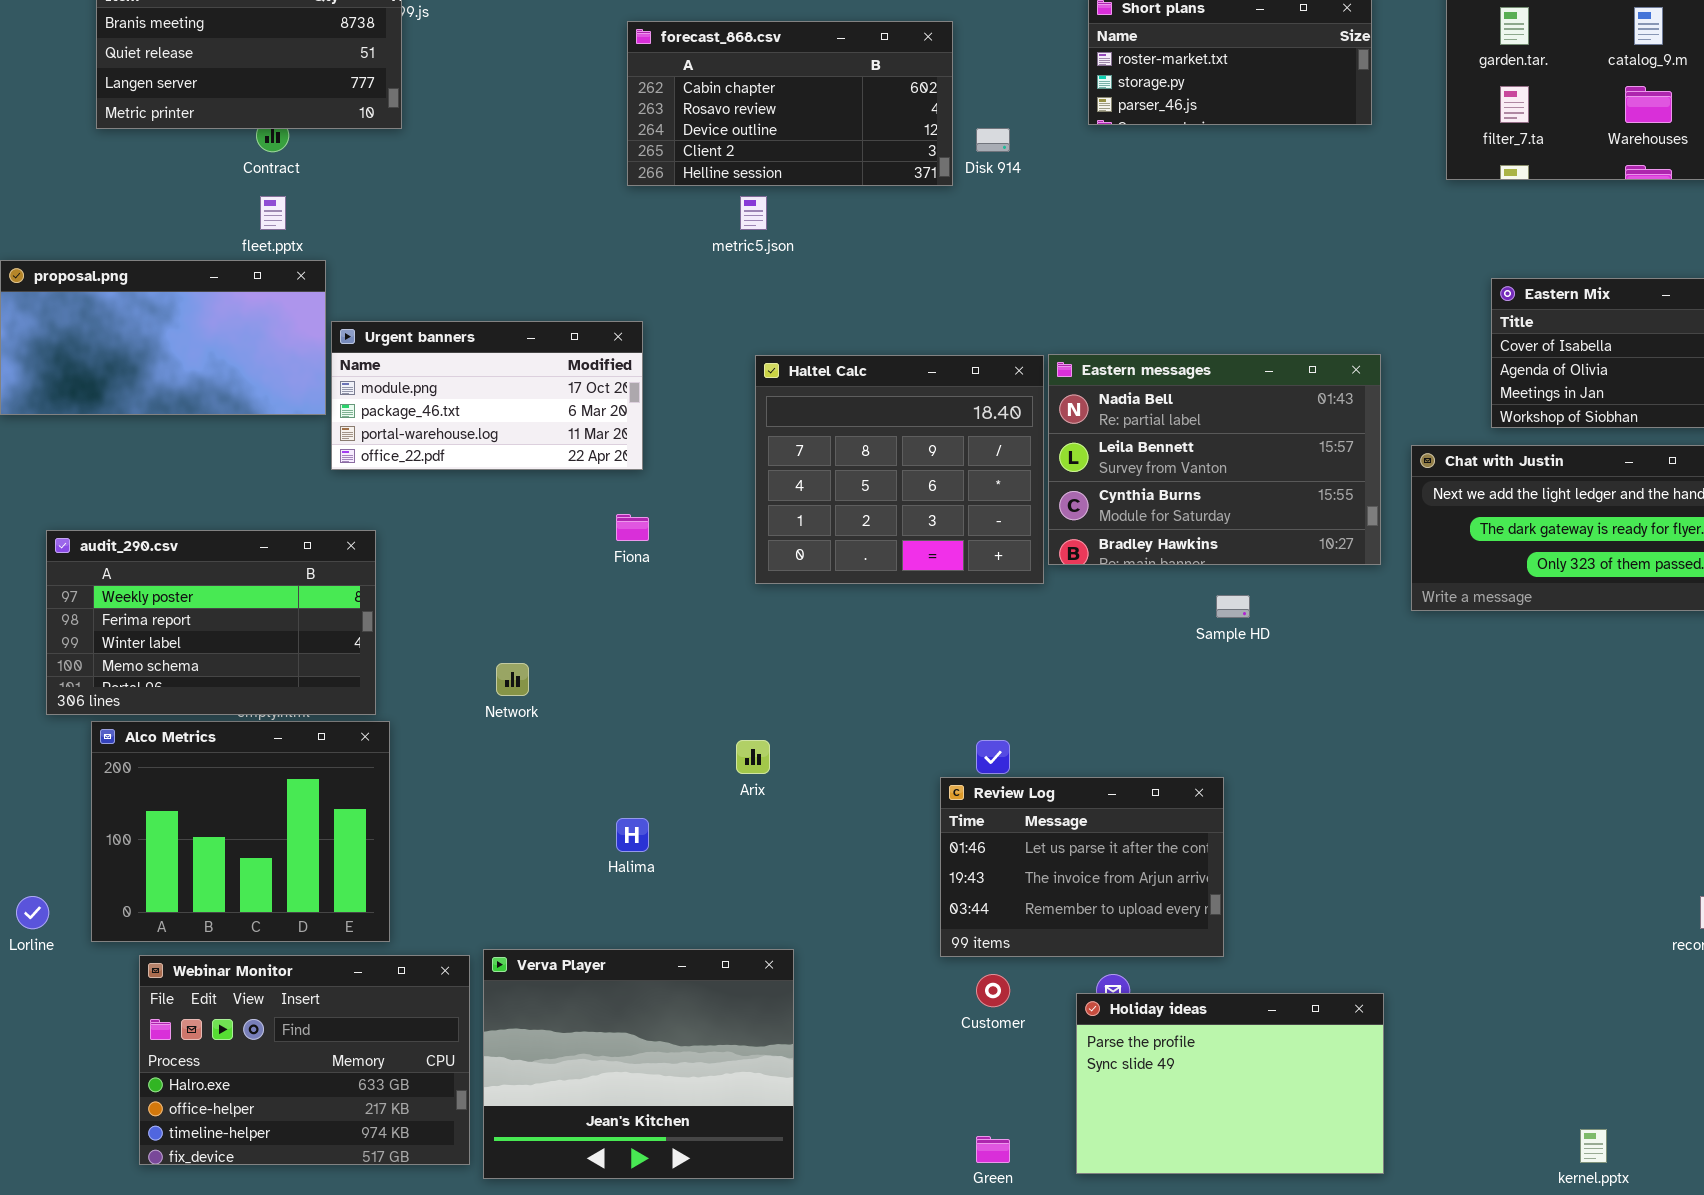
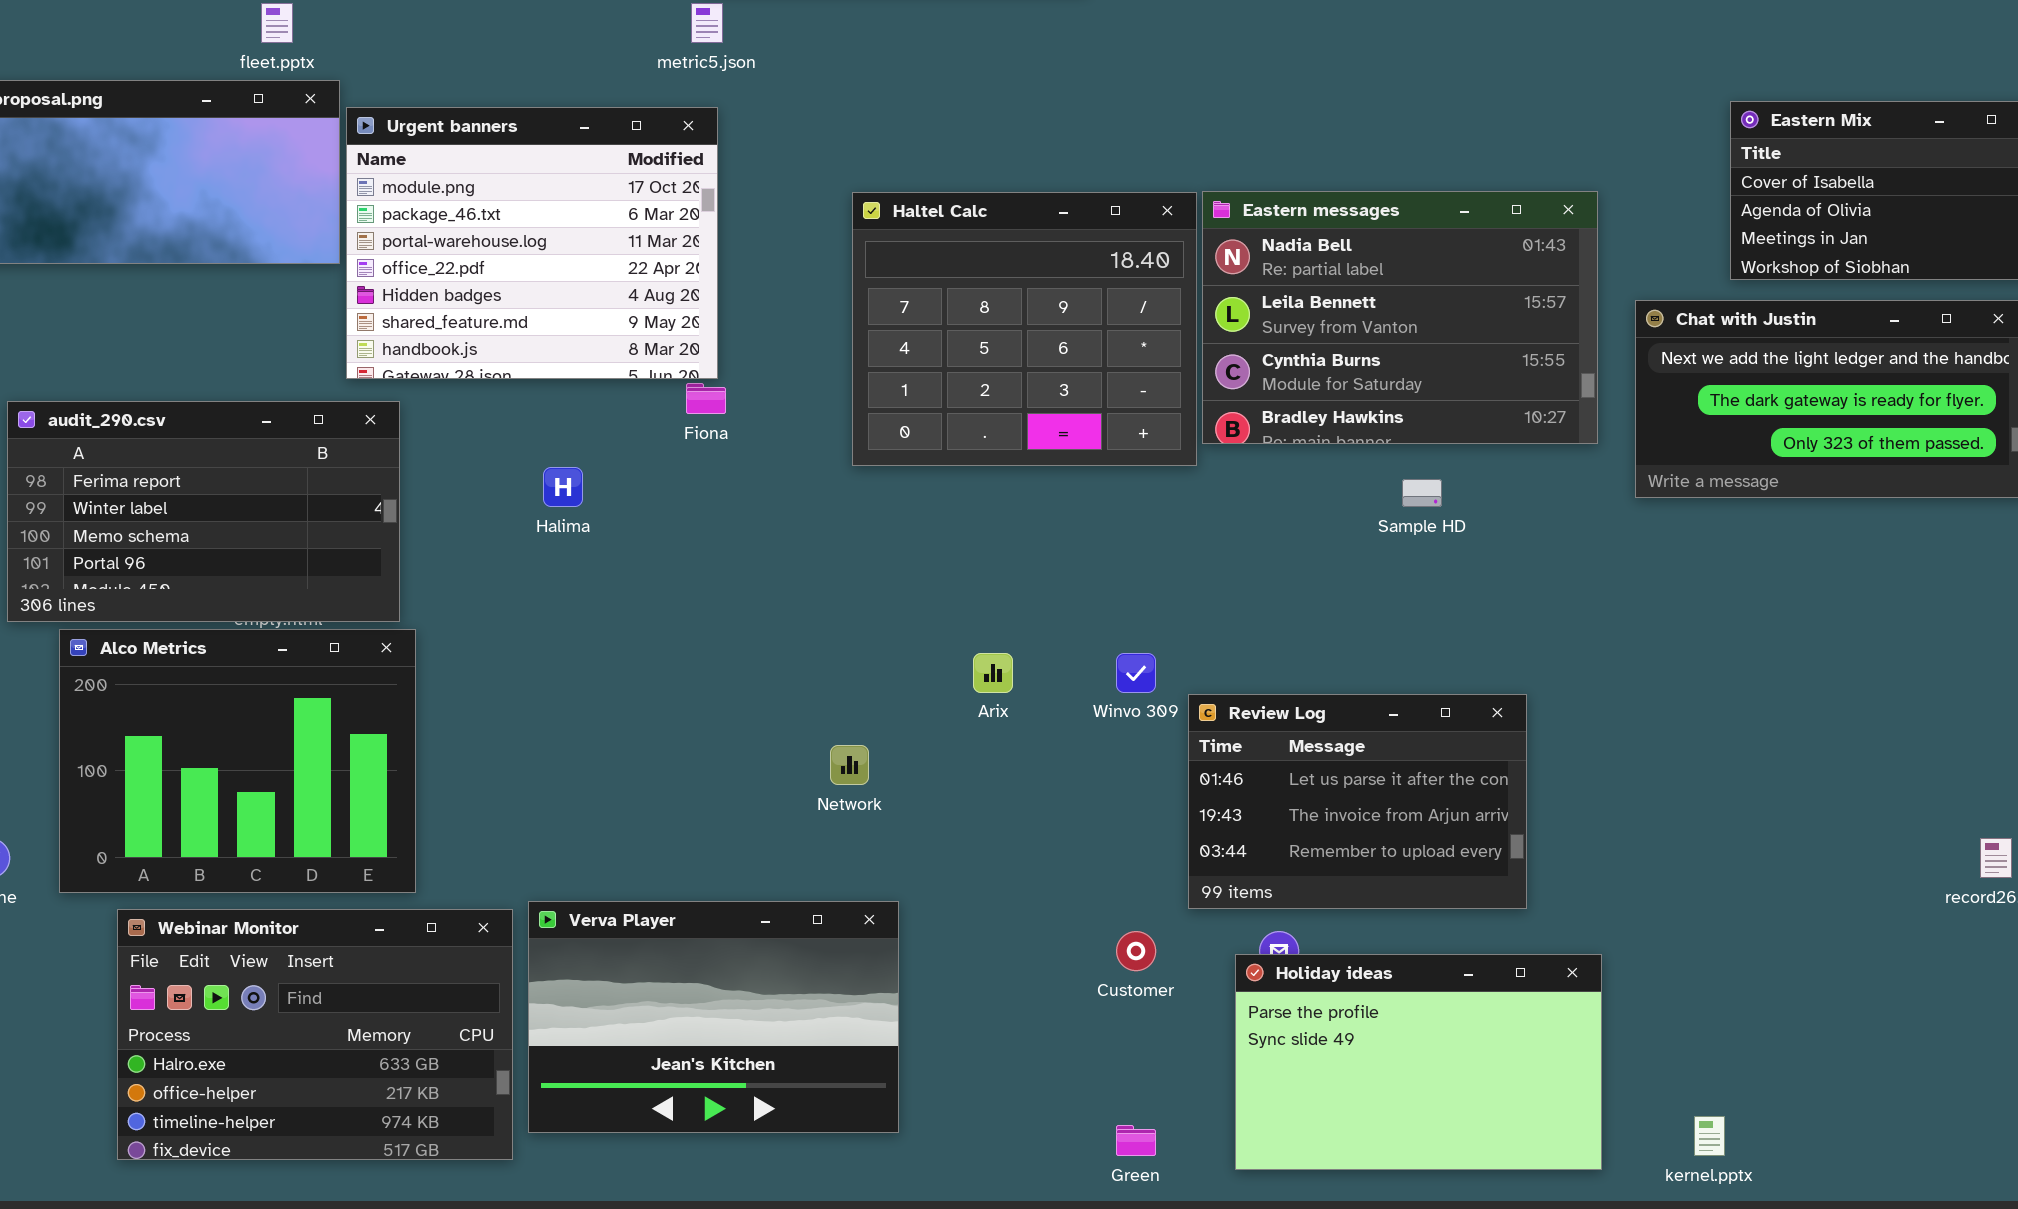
metric5.json: [740,196,767,230] -> [691,3,723,43], moved
Urgent banners: [331,321,643,470] -> [346,107,718,379], moved, resized
audit_290.csv: [46,530,376,715] -> [7,401,400,622], scrolled down 1 row
Network: [496,663,529,696] -> [830,745,869,785], moved
Arix: [736,740,770,774] -> [973,653,1013,693], moved
Review Log: [940,777,1224,957] -> [1188,694,1527,909], moved
Halima: [616,818,649,852] -> [543,467,583,507], moved
Verva Player: [483,949,794,1179] -> [528,901,899,1133], resized
kernel.pptx: [1580,1129,1607,1163] -> [1694,1116,1725,1156], moved

